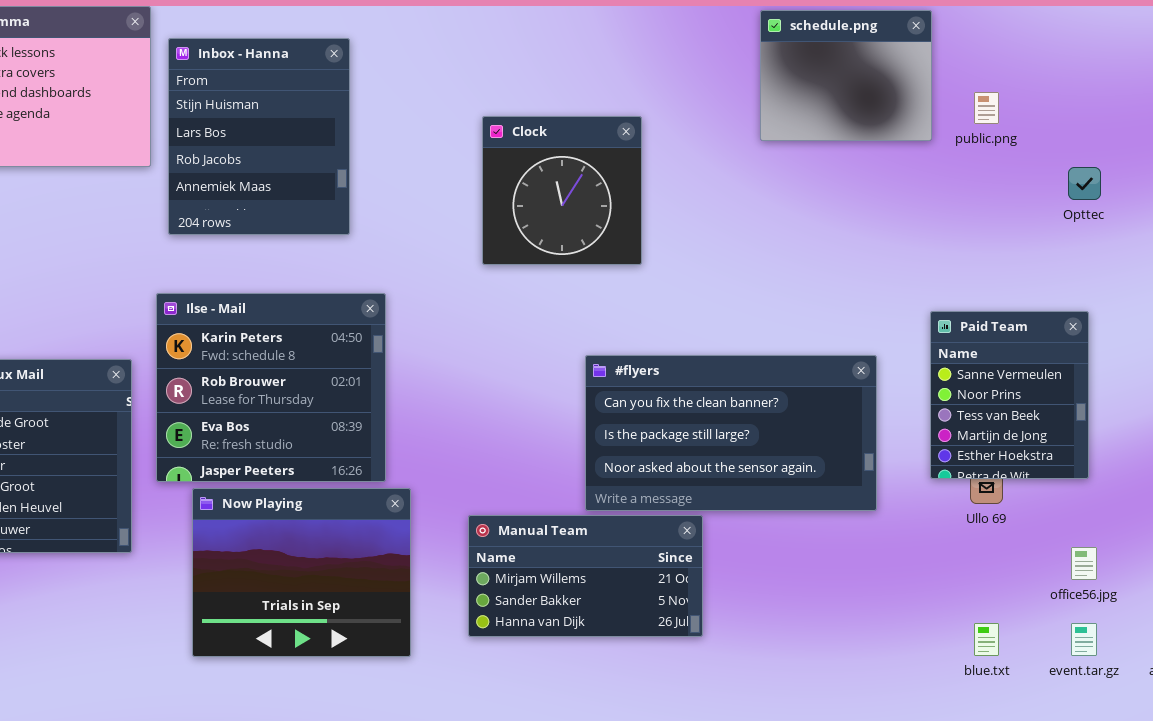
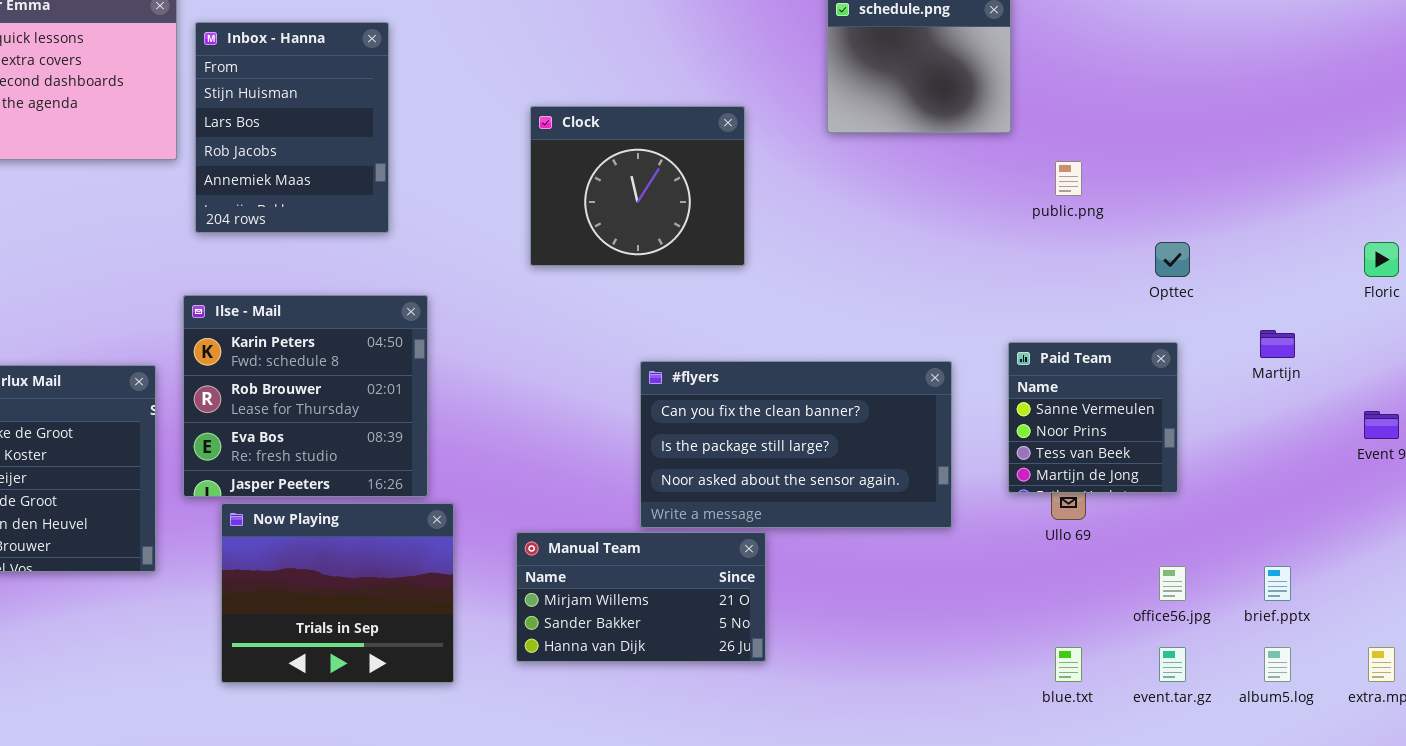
public.png: [974,92,999,124] -> [1055,161,1082,196], moved
Clock: [482,116,642,265] -> [530,106,745,266], resized
Opttec: [1068,167,1101,200] -> [1155,242,1190,277], moved
Paid Team: [930,311,1089,479] -> [1008,342,1178,493], resized

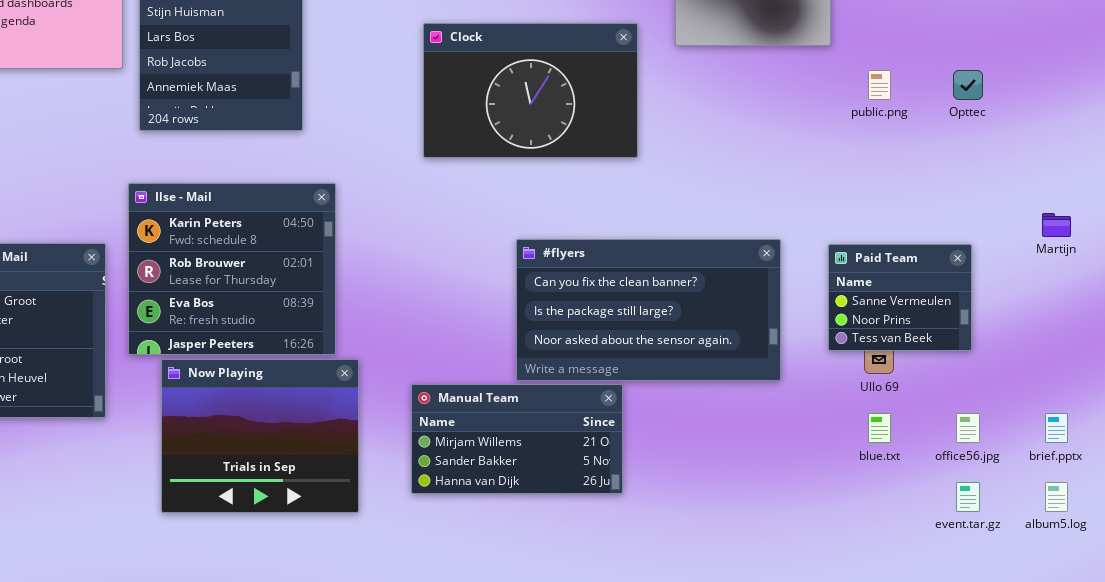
Clock: [530,106,745,266] -> [423,23,638,158], resized
Opttec: [1155,242,1190,277] -> [953,70,983,100], moved
Paid Team: [1008,342,1178,493] -> [828,244,972,351], resized
blue.txt: [1055,647,1082,682] -> [868,413,891,443], moved

